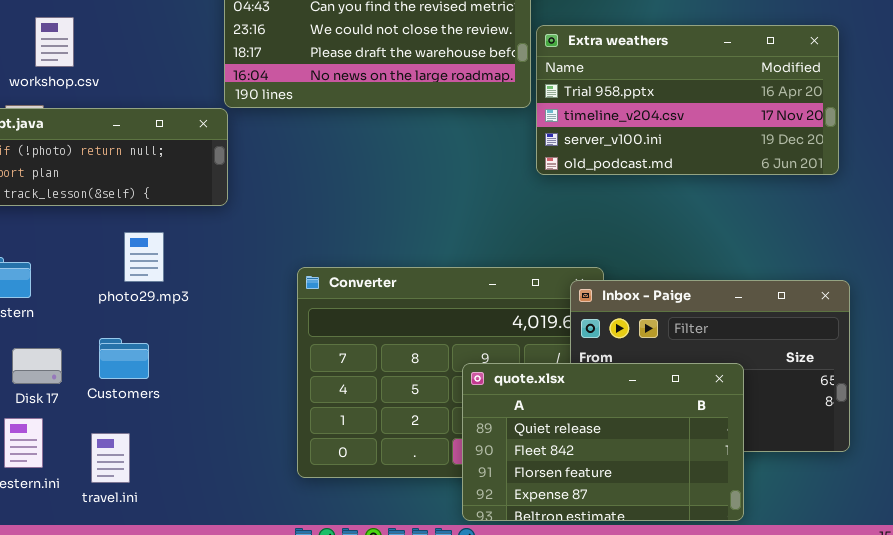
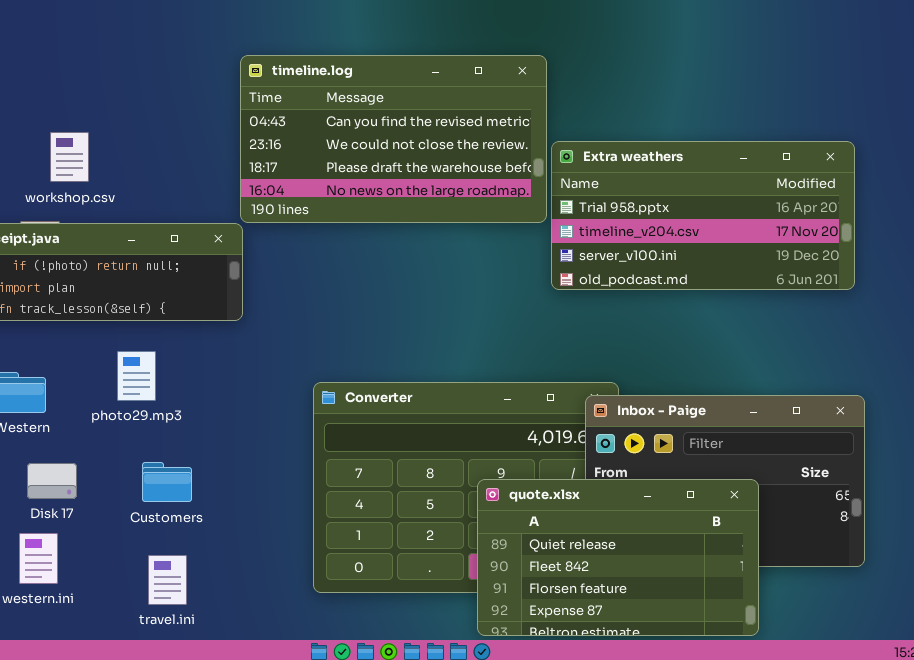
photo29.mp3: [124,232,164,282] -> [117,351,156,401], moved
Customers: [99,338,149,379] -> [142,462,192,502], moved
travel.ini: [91,433,130,483] -> [148,555,187,605], moved

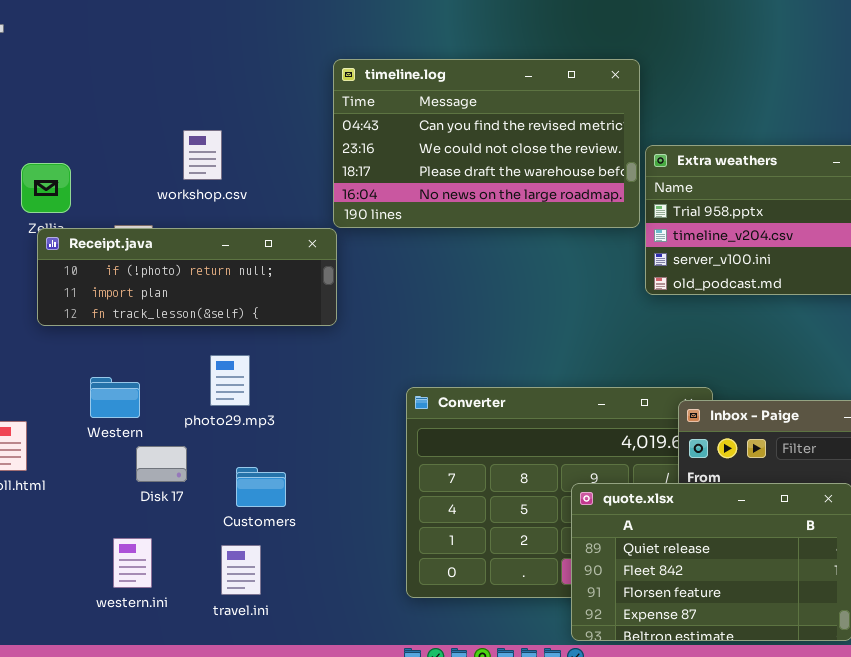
workshop.csv: [50,132,89,182] -> [183,130,222,180], moved
Disk 17: [27,463,77,499] -> [136,446,187,482], moved
travel.ini: [148,555,187,605] -> [221,545,261,595], moved

